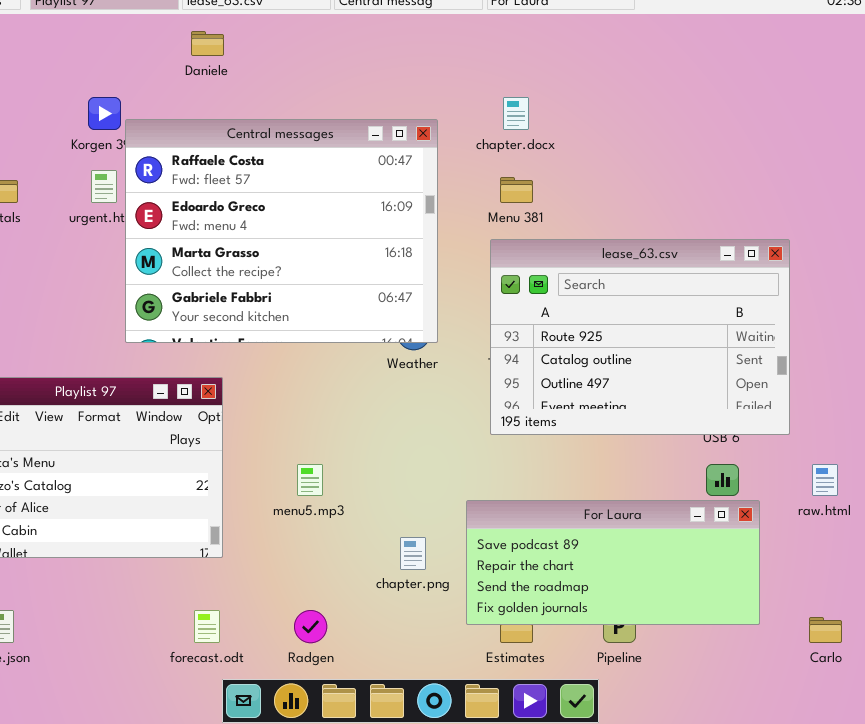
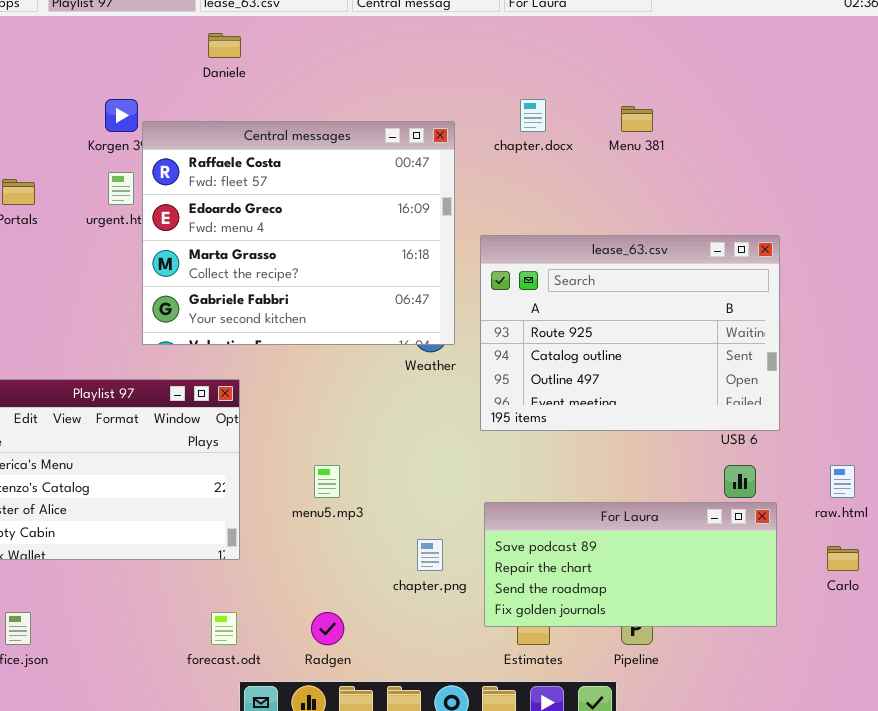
Menu 381: [500,177,533,203] -> [621,106,653,132], moved
lease_63.csv: [490,239,790,435] -> [480,235,780,431], moved
Carlo: [809,617,842,643] -> [827,546,859,571], moved

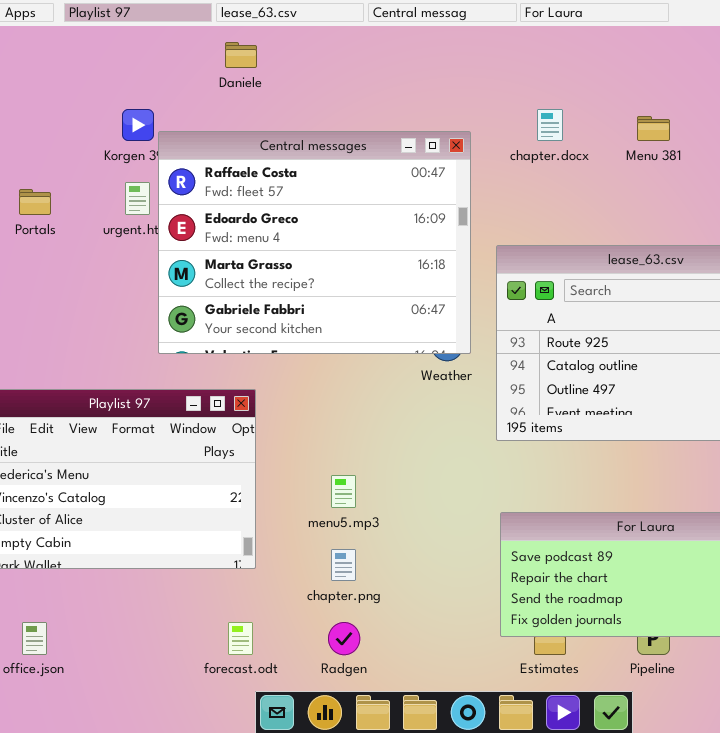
chapter.png: [417,539,443,571] -> [331,549,356,581], moved

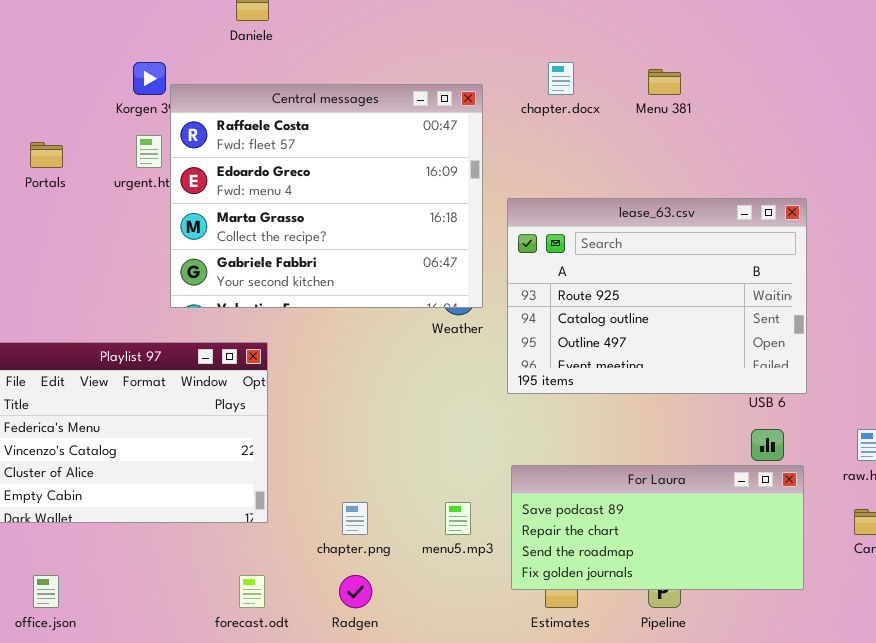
menu5.mp3: [331,475,356,508] -> [445,502,471,535], moved

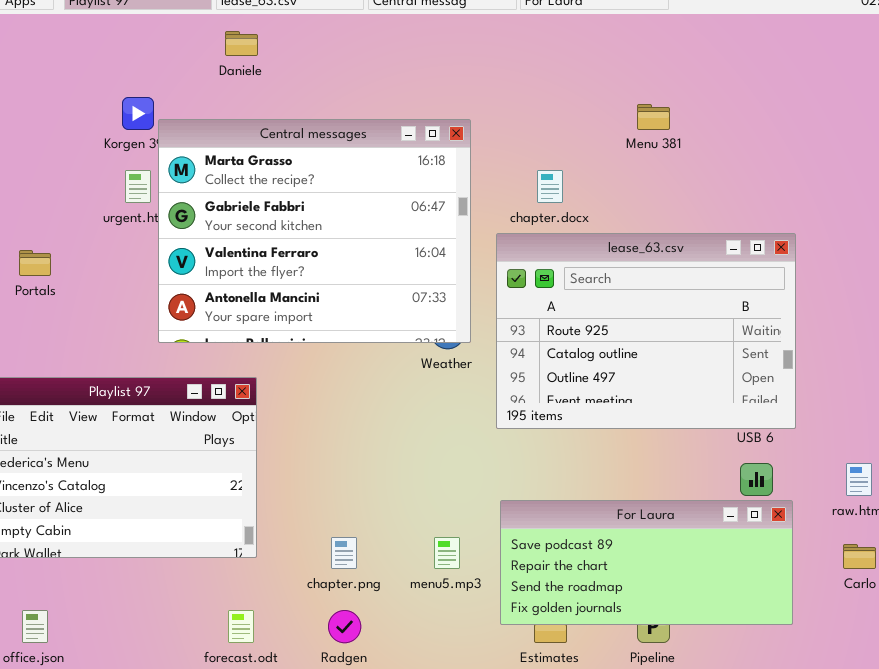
chapter.docx: [548,62,574,95] -> [537,170,563,203], moved
Central messages: [170,84,483,308] -> [158,119,471,343], scrolled down 2 rows
Portals: [30,142,63,168] -> [19,250,51,276], moved

